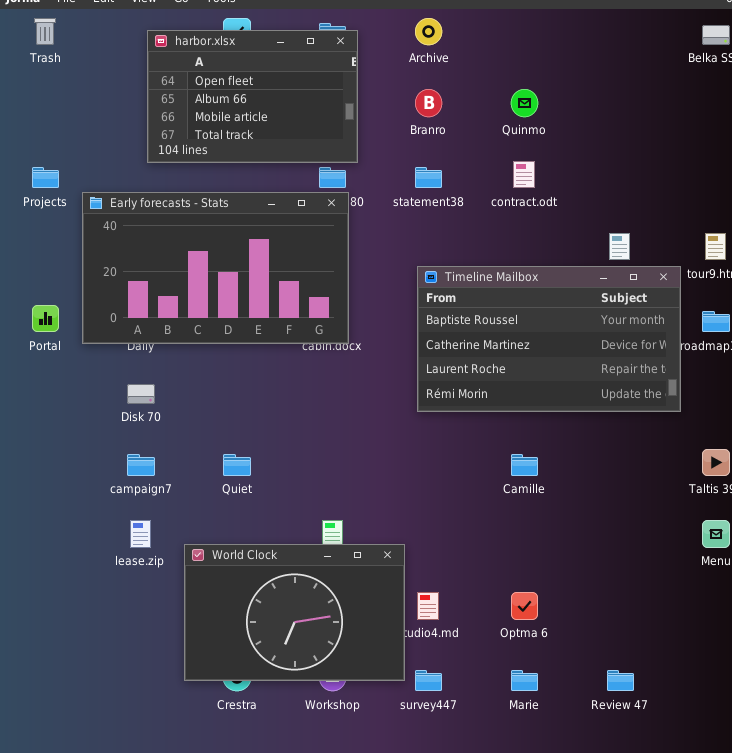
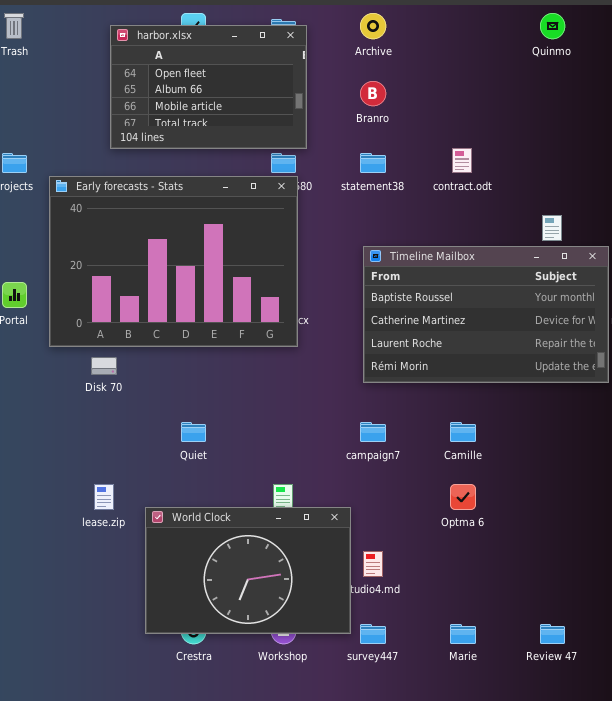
Quinmo: [511,89,538,117] -> [540,13,565,39], moved
Early forecasts - Stats: [82,192,349,344] -> [49,176,298,347], resized
campaign7: [127,454,155,476] -> [360,422,386,442], moved
Optma 6: [511,592,538,620] -> [450,484,476,510], moved

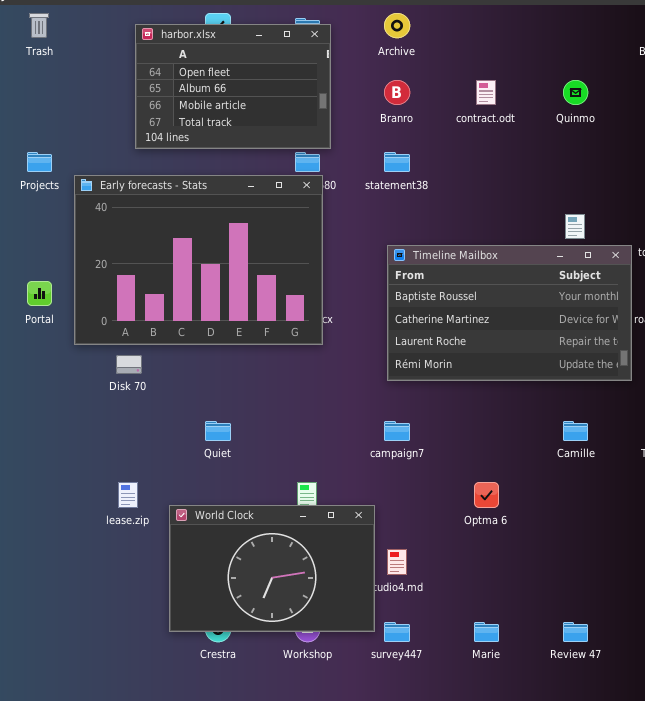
Quinmo: [540,13,565,39] -> [563,80,588,105], moved
contract.odt: [452,148,472,173] -> [476,80,496,105], moved
Camille: [450,422,476,442] -> [563,421,588,441], moved

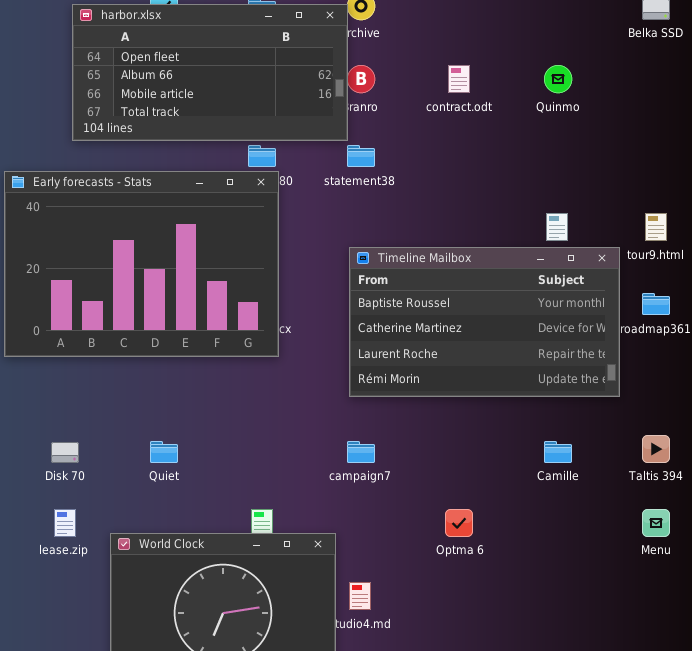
harbor.xlsx: [135,24,331,149] -> [72,4,348,141], resized
Disk 70: [116,355,142,374] -> [51,442,79,463], moved

